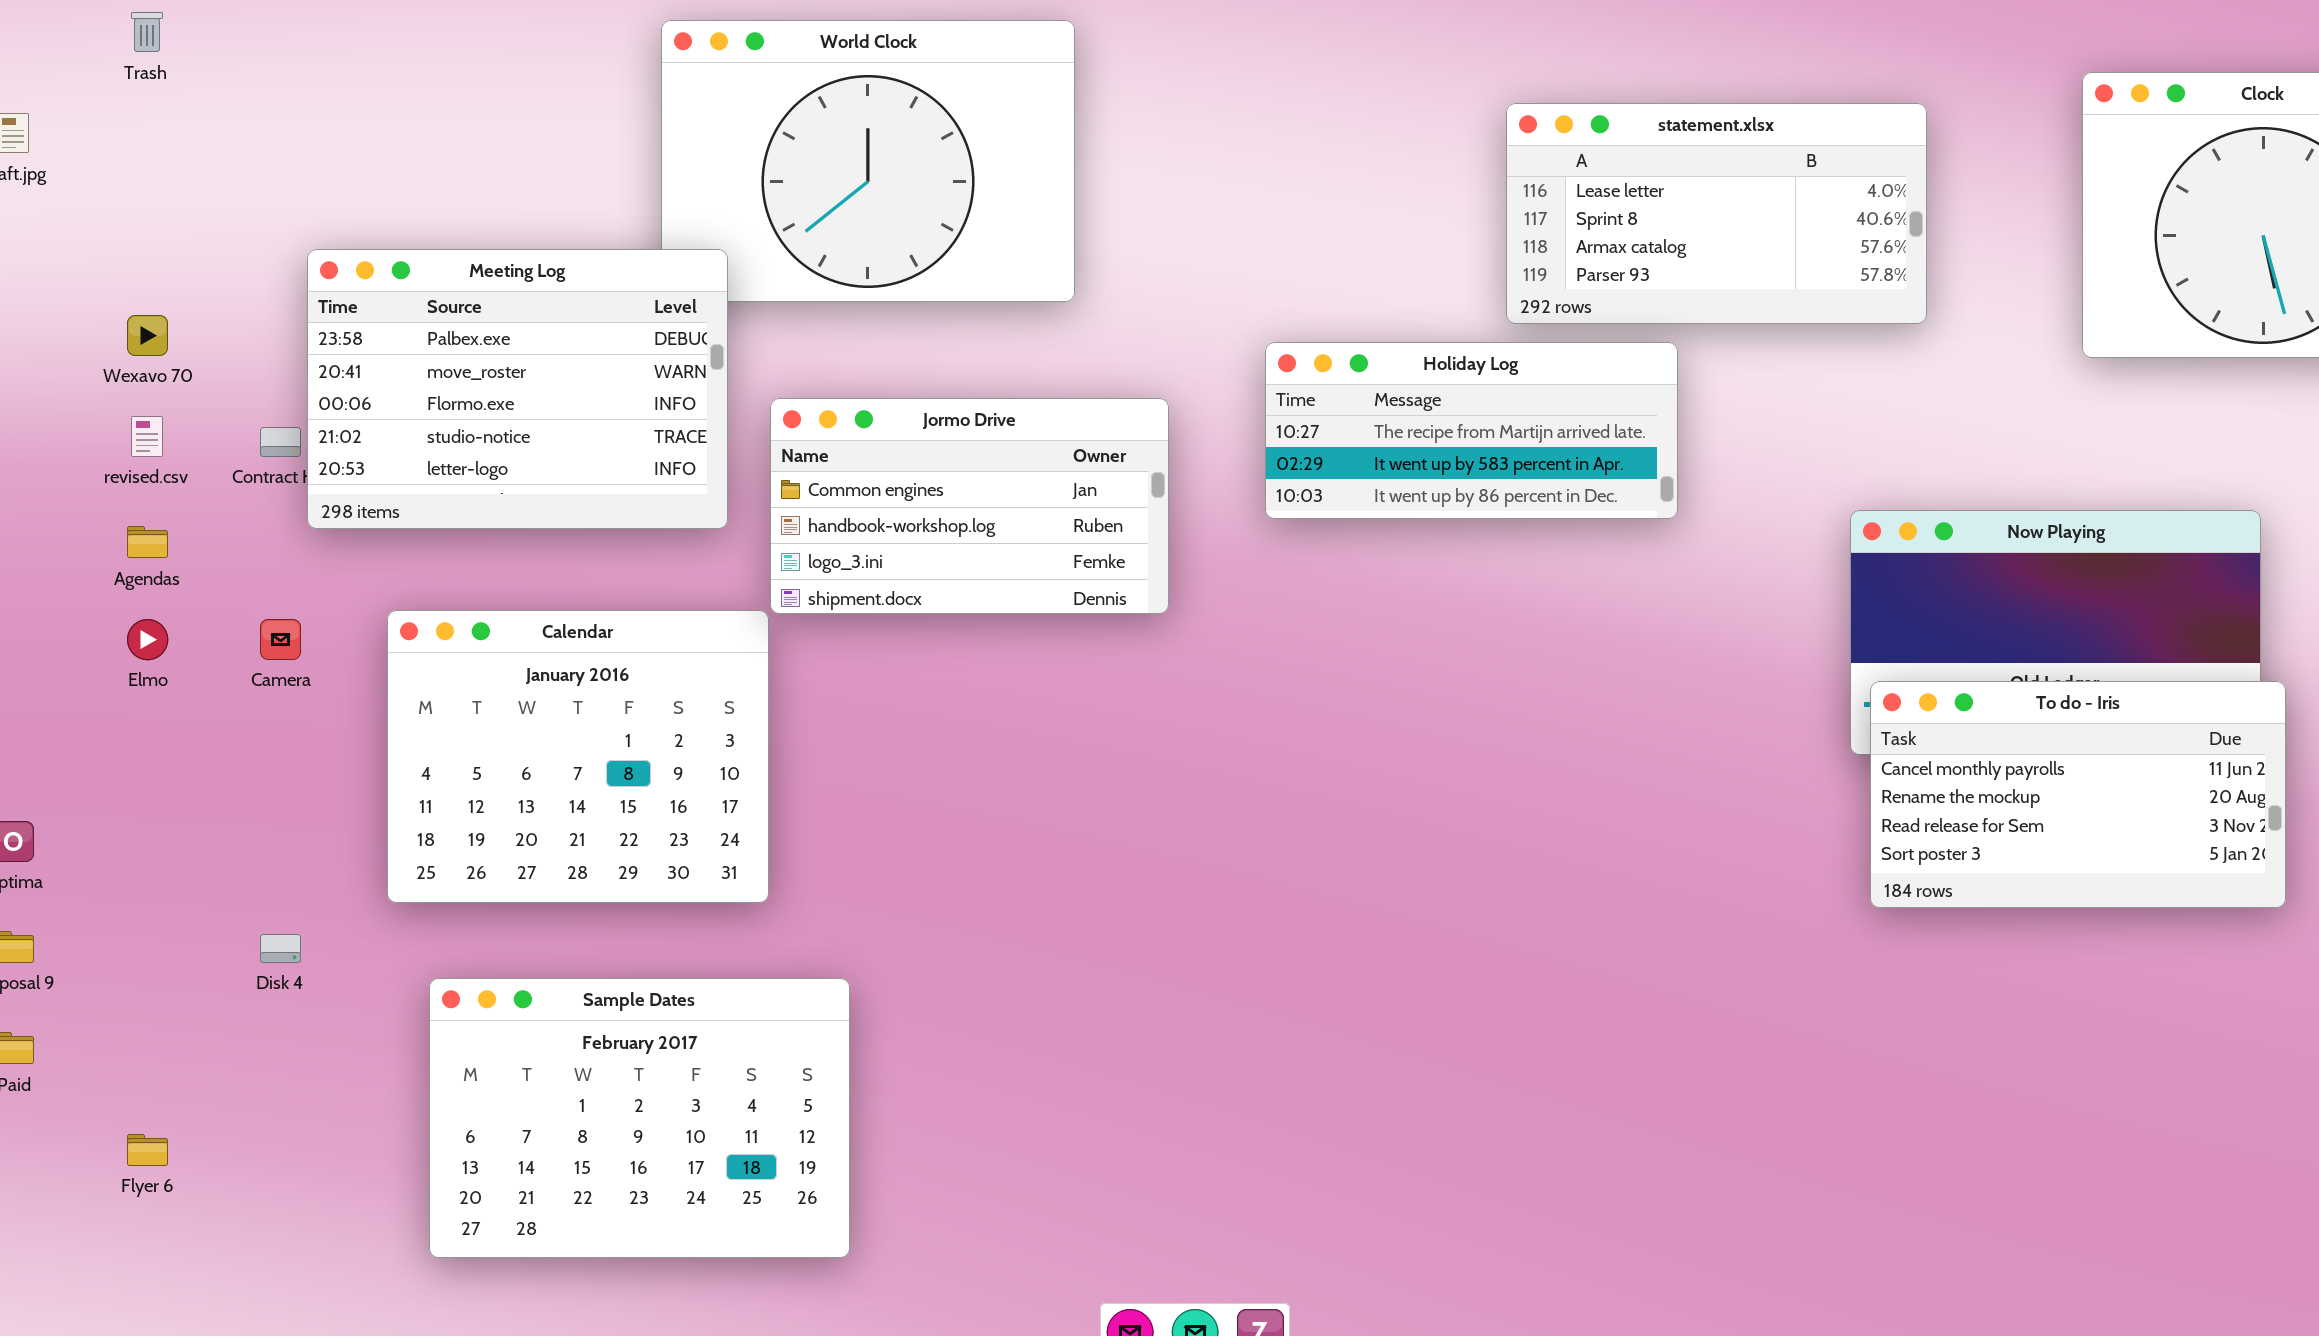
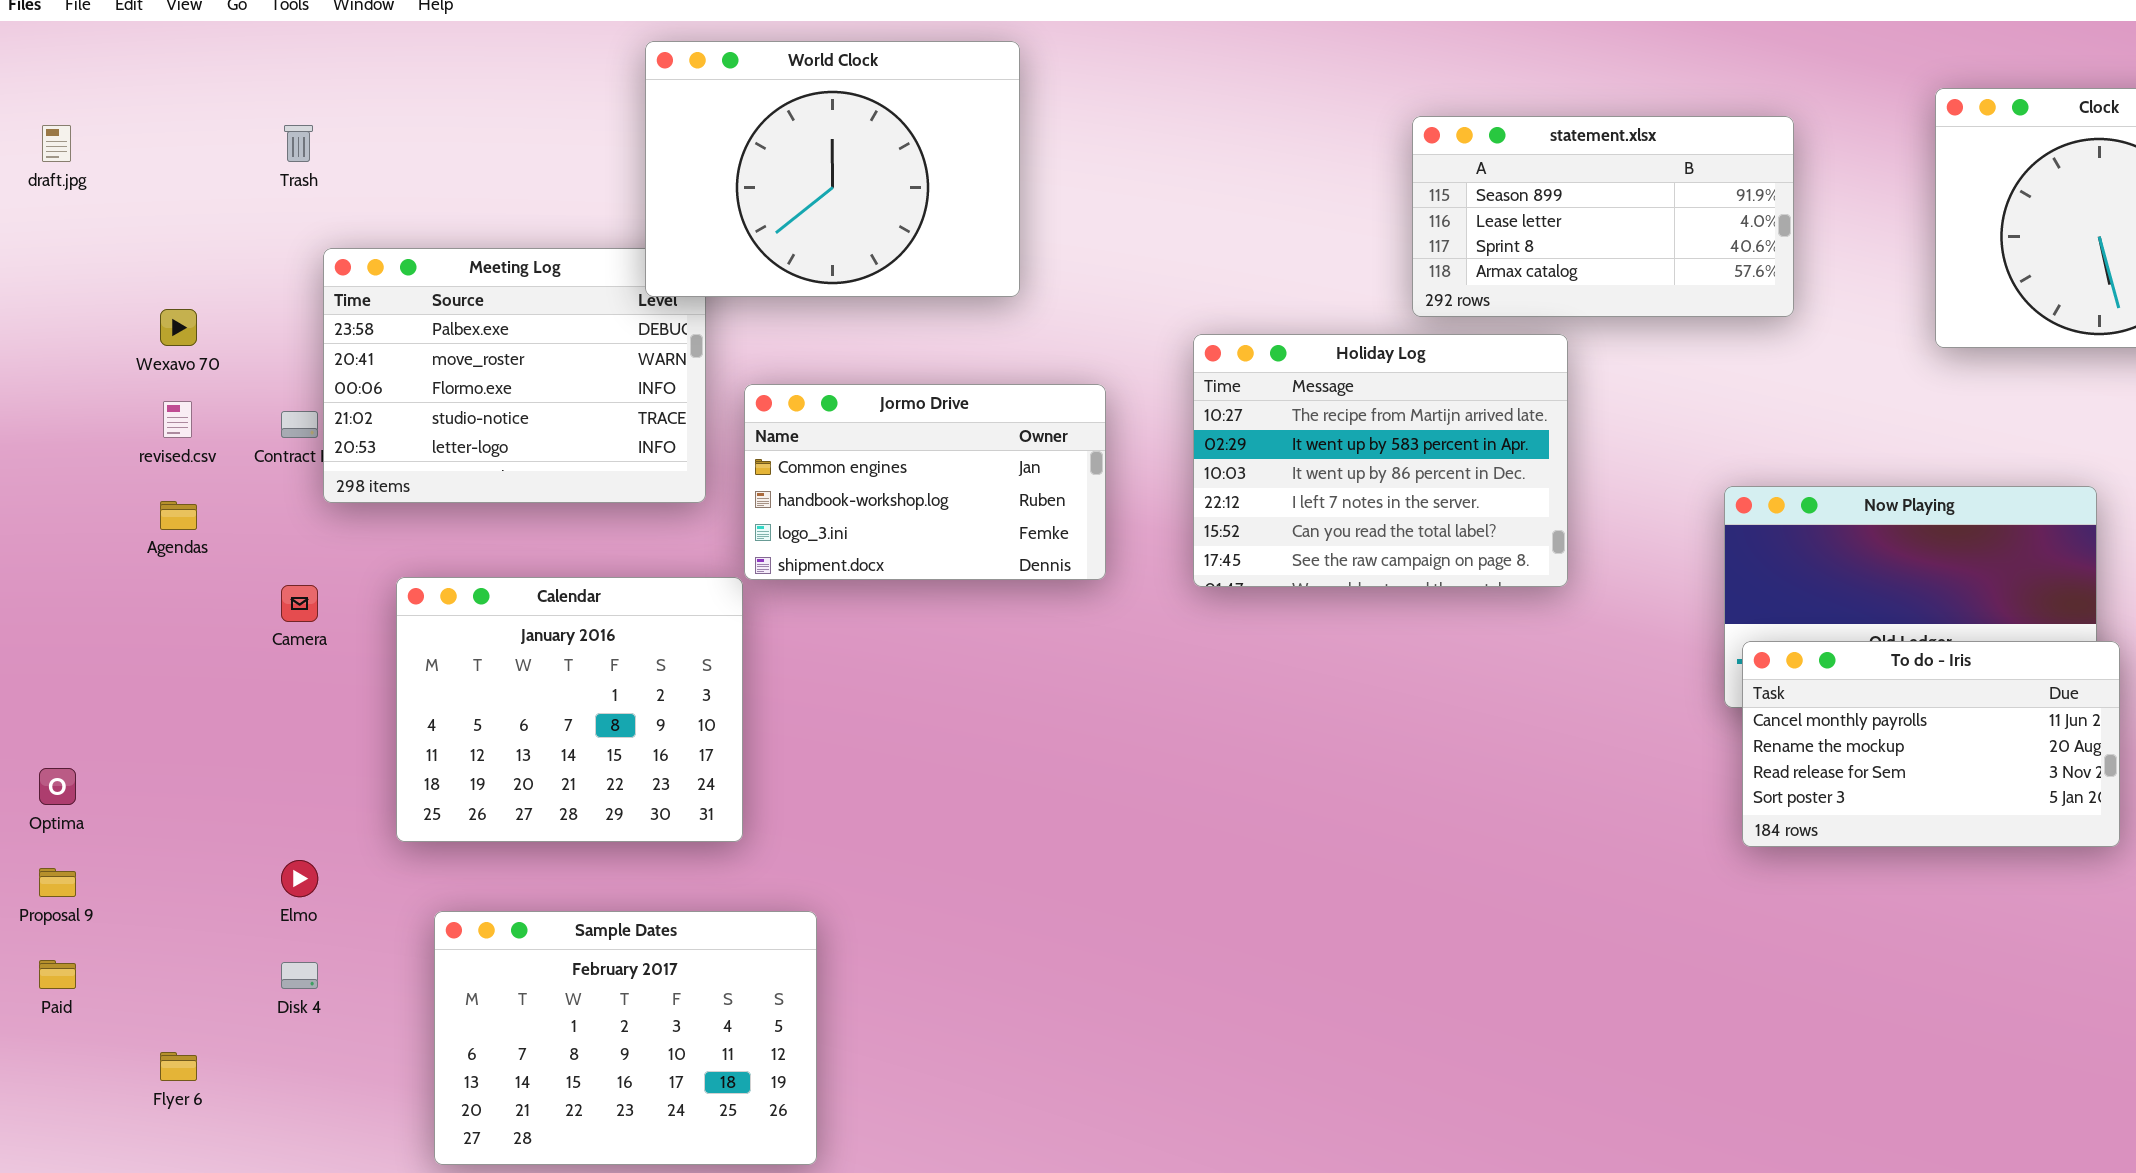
Trash: [131,12,163,52] -> [284,125,313,162], moved
World Clock: [661,20,1075,302] -> [645,41,1020,297], raised
statement.xlsx: [1506,103,1927,324] -> [1412,116,1794,317], scrolled up 1 row
Holiday Log: [1265,342,1678,519] -> [1193,334,1568,587], resized
Elmo: [127,619,168,660] -> [281,860,318,897], moved
Disk 4: [260,934,301,963] -> [281,962,318,989], moved

